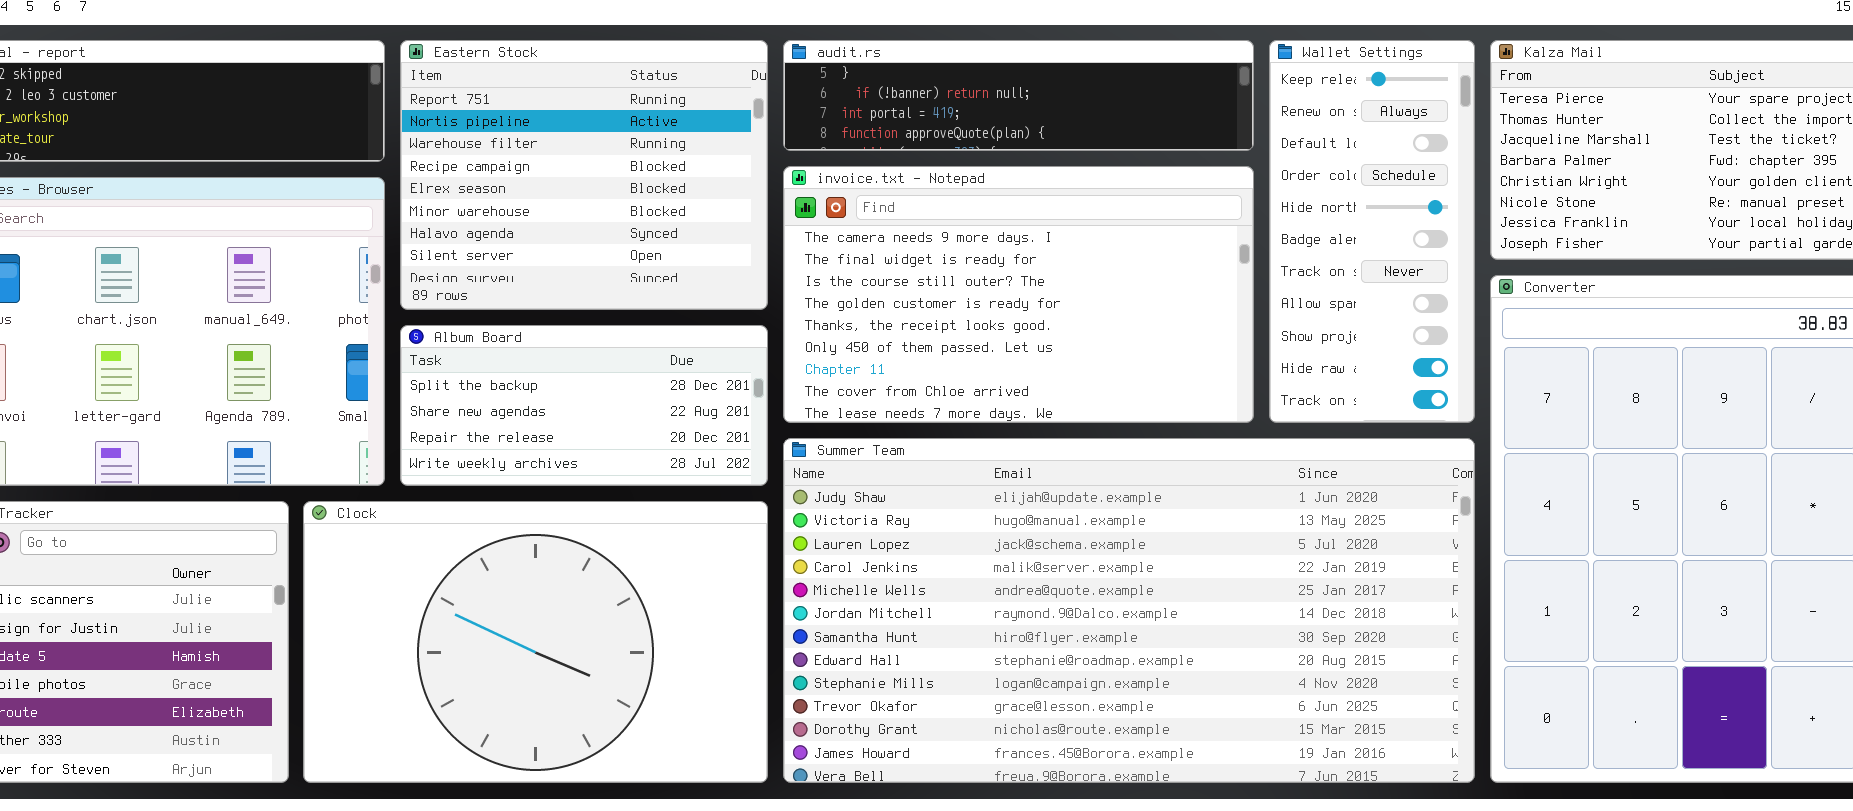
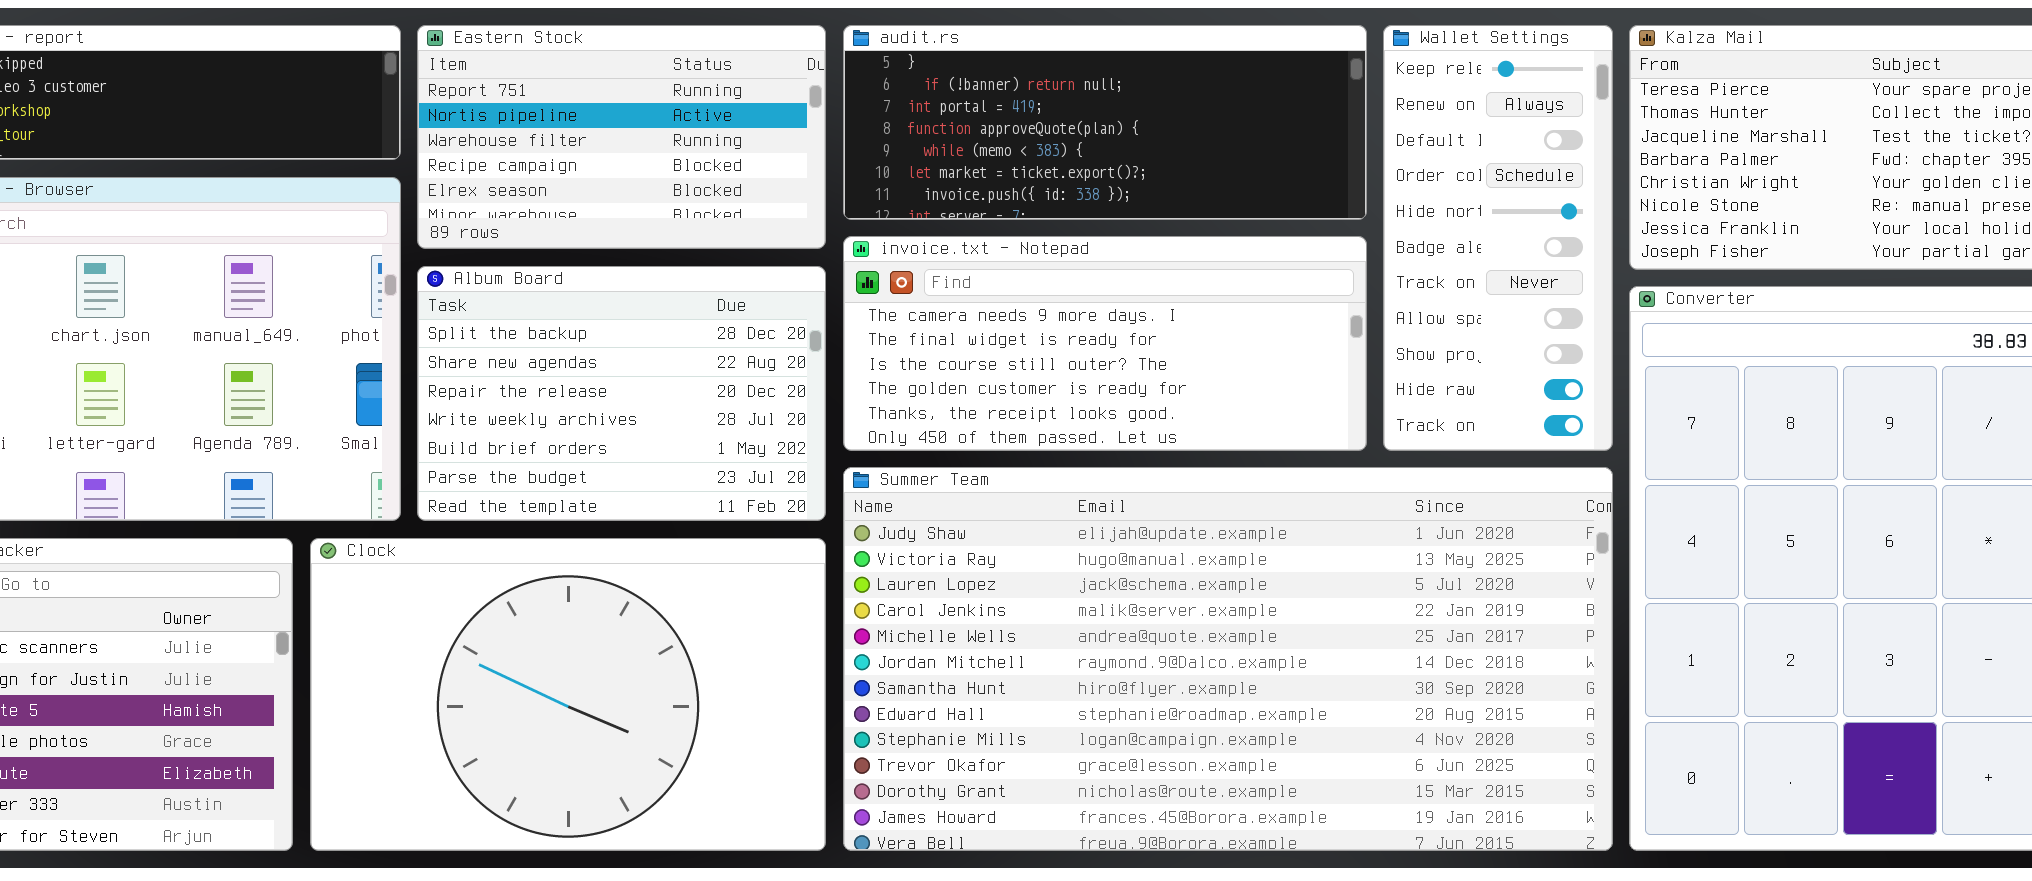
Eastern Stock: [400,40,768,310] -> [417,25,826,249], resized
audit.rs: [783,40,1254,151] -> [843,25,1367,220], resized
invoice.txt - Notepad: [783,166,1254,423] -> [843,236,1367,451], resized
Album Board: [400,325,768,486] -> [417,266,826,521], resized

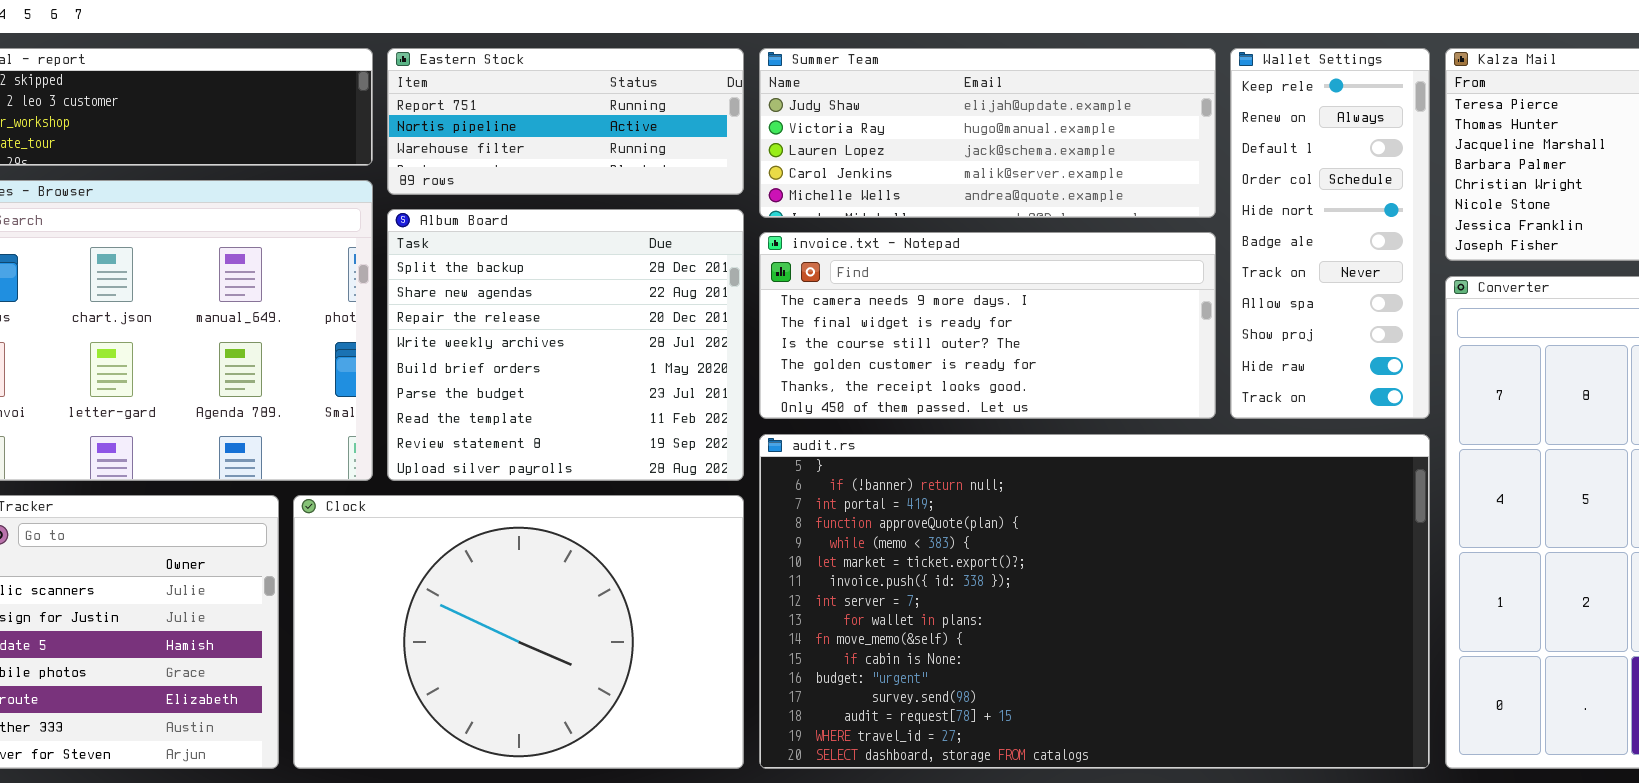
Eastern Stock: [417,25,826,249] -> [387,48,744,195], resized
audit.rs: [843,25,1367,220] -> [759,434,1430,769], moved, resized
Album Board: [417,266,826,521] -> [387,209,744,481], resized
Summer Team: [843,467,1613,851] -> [759,48,1216,218], moved, resized

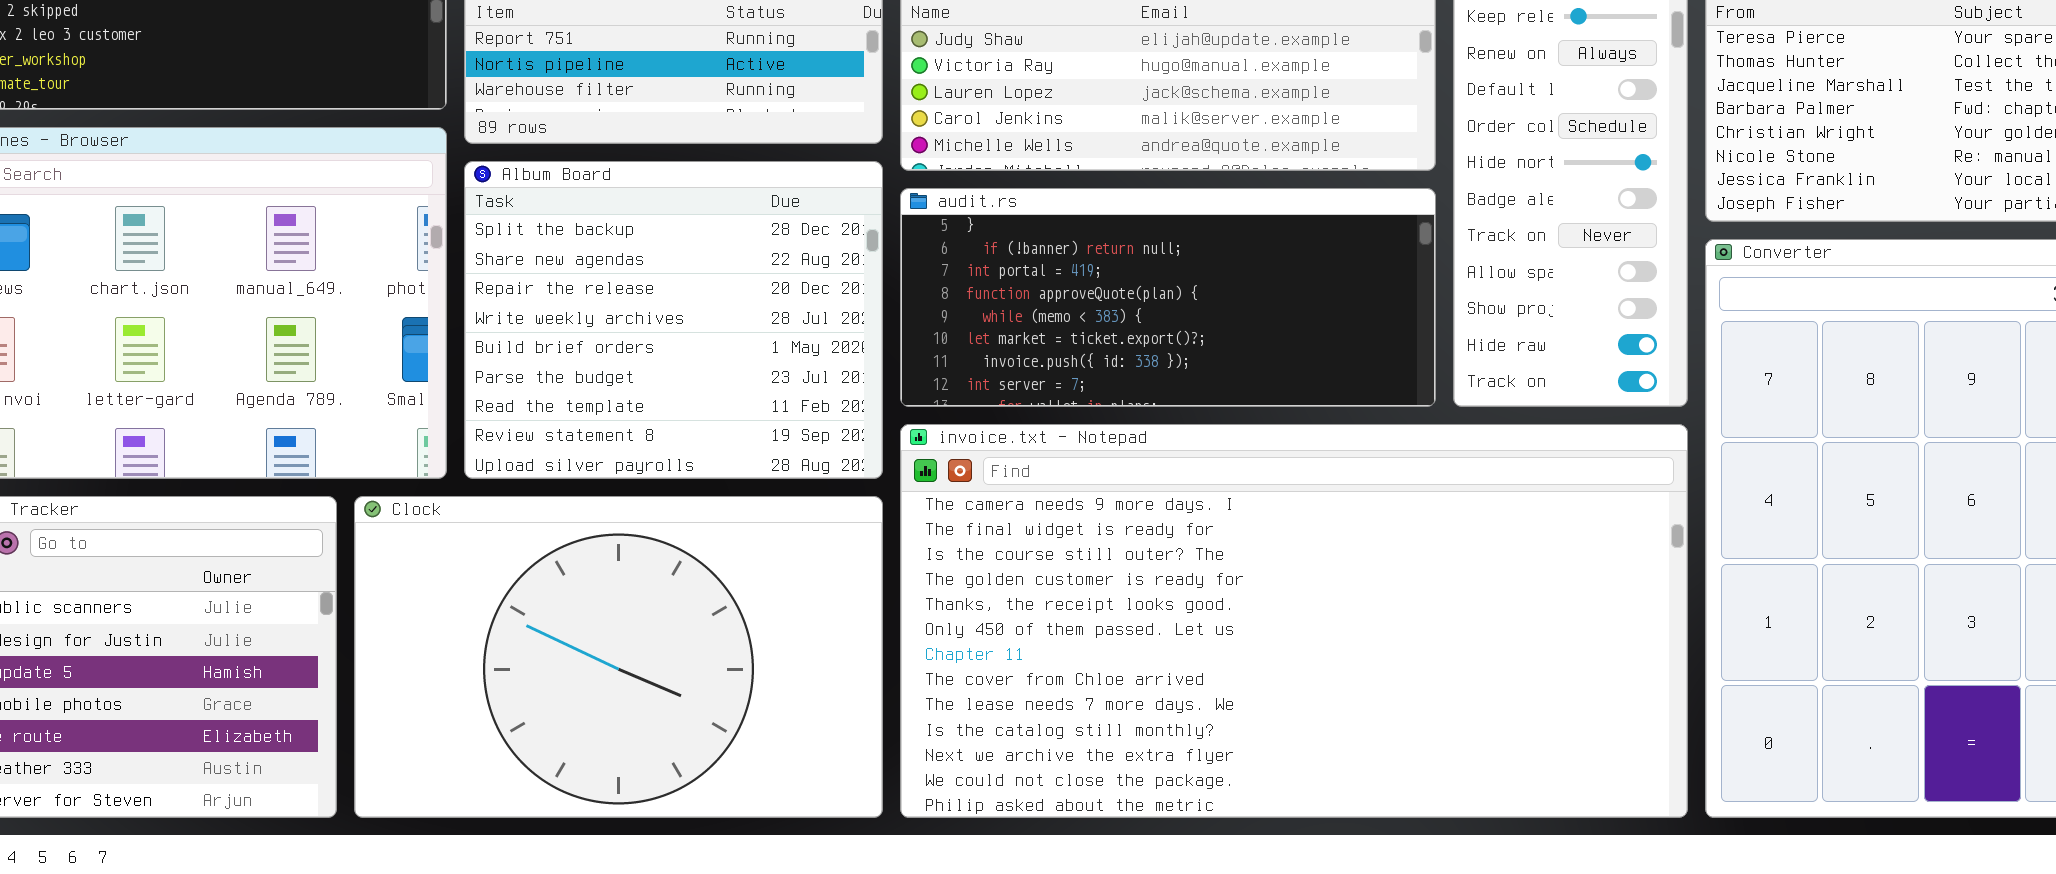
invoice.txt - Notepad: [759,232,1216,419] -> [900,424,1688,818], moved, resized
audit.rs: [759,434,1430,769] -> [900,188,1436,407], moved, resized

